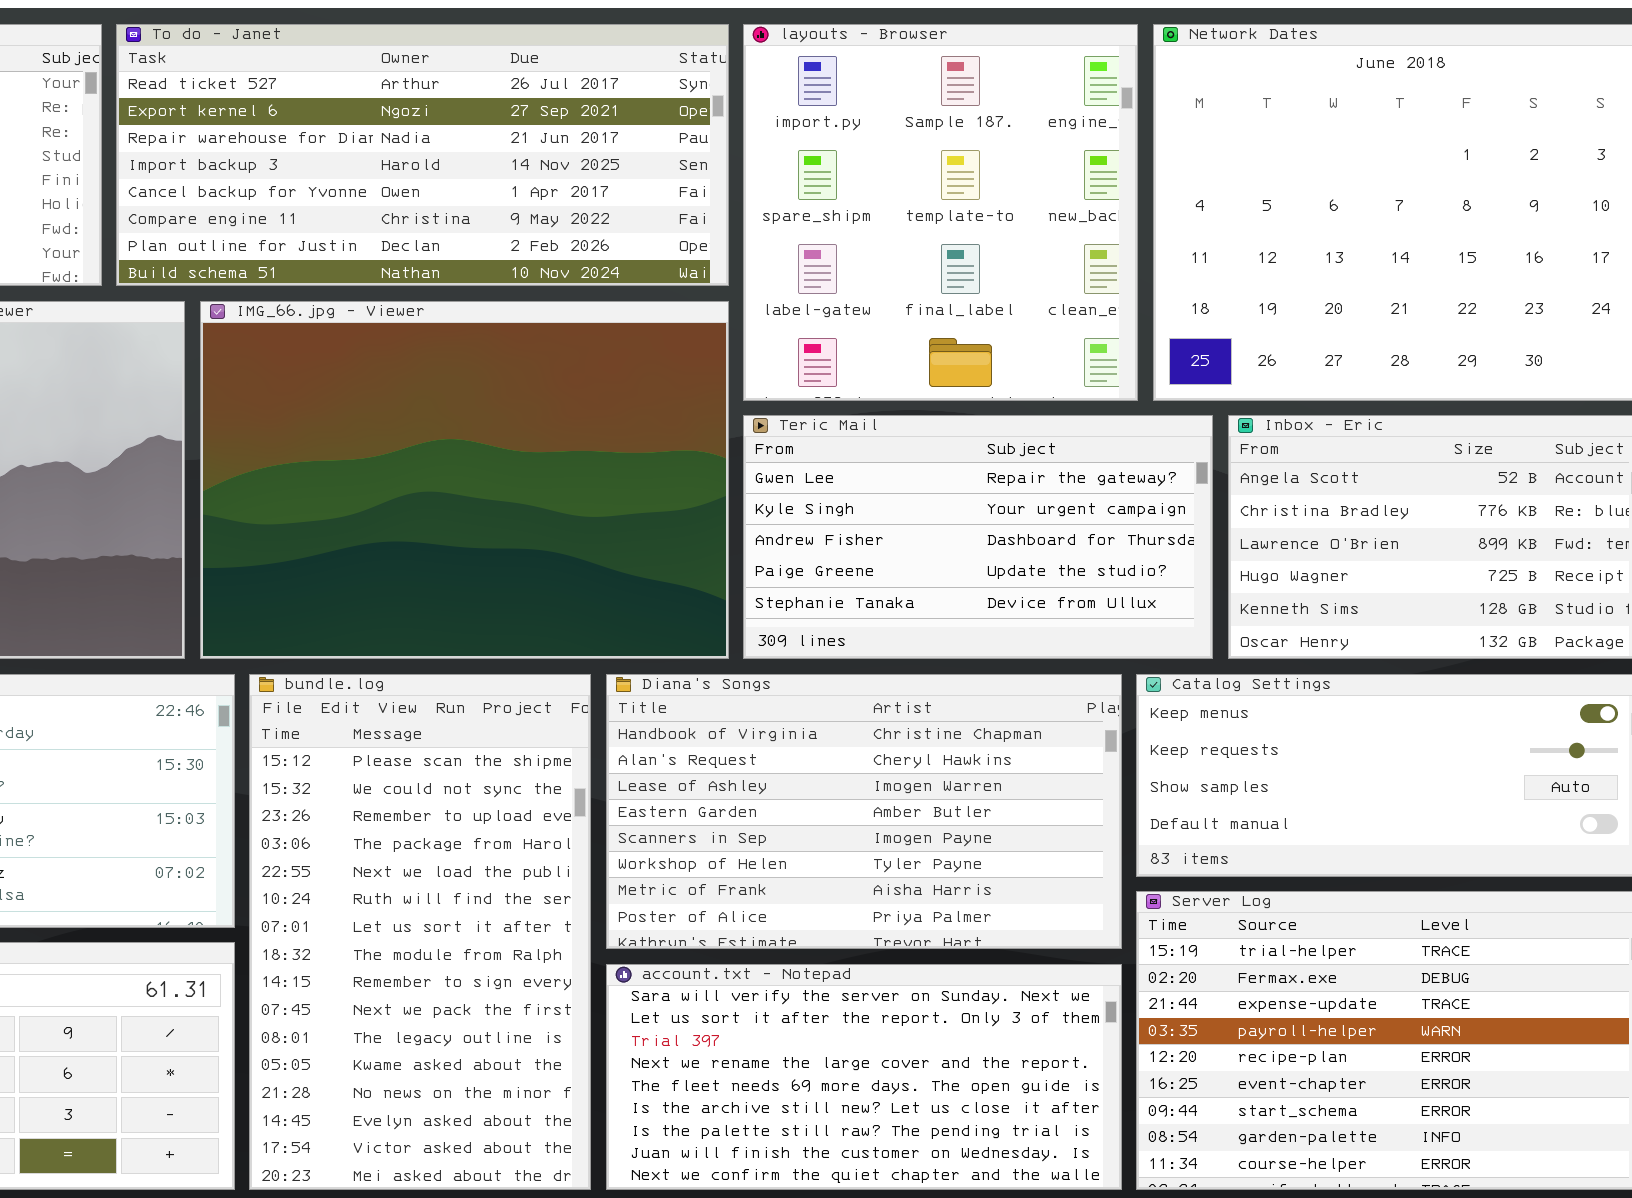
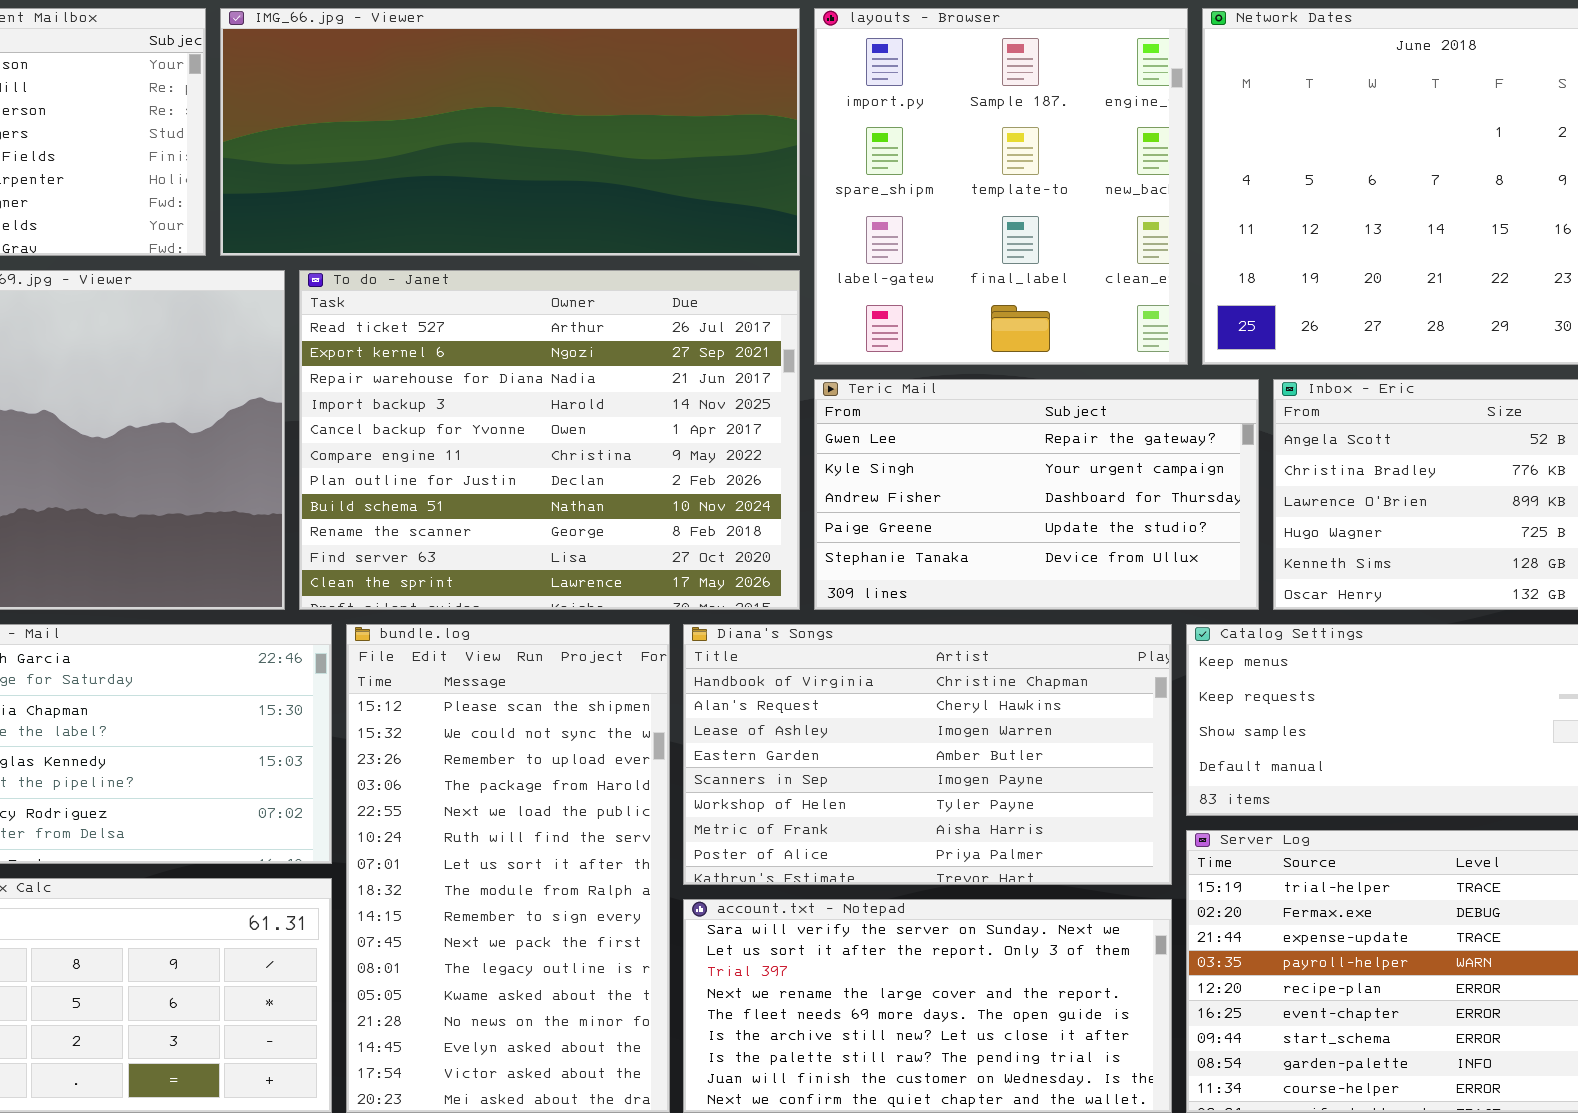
To do - Janet: [116,24,729,286] -> [299,270,800,610], moved, resized
IMG_66.jpg - Viewer: [200,301,729,659] -> [220,8,800,256], moved, resized

